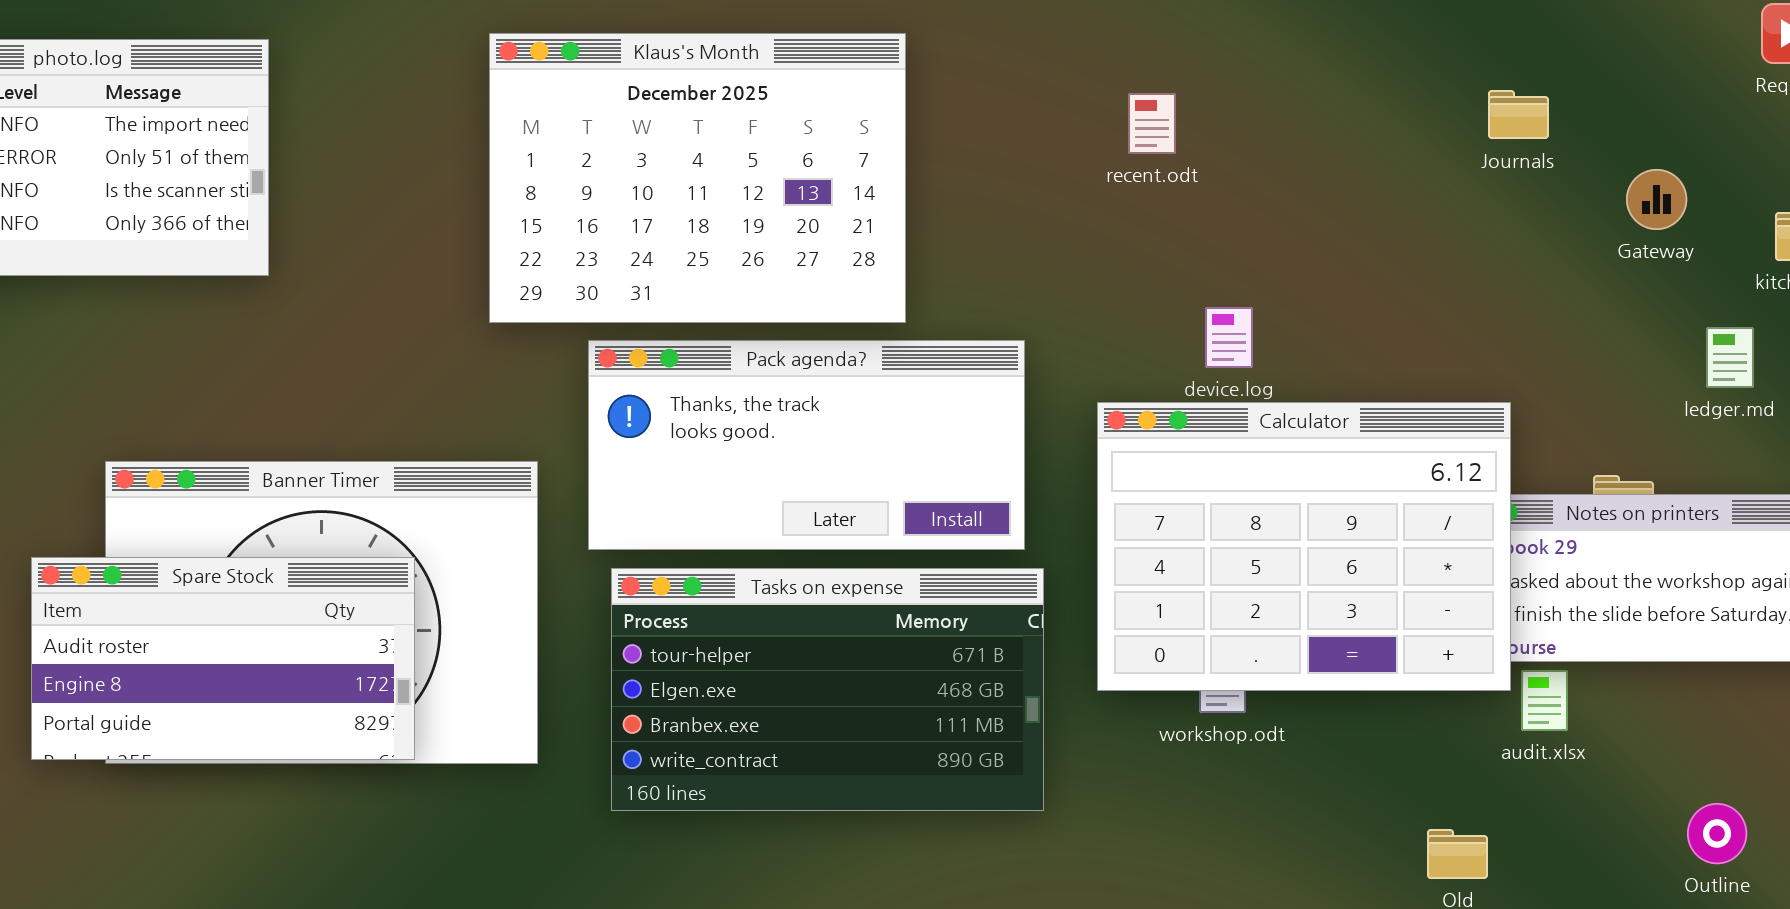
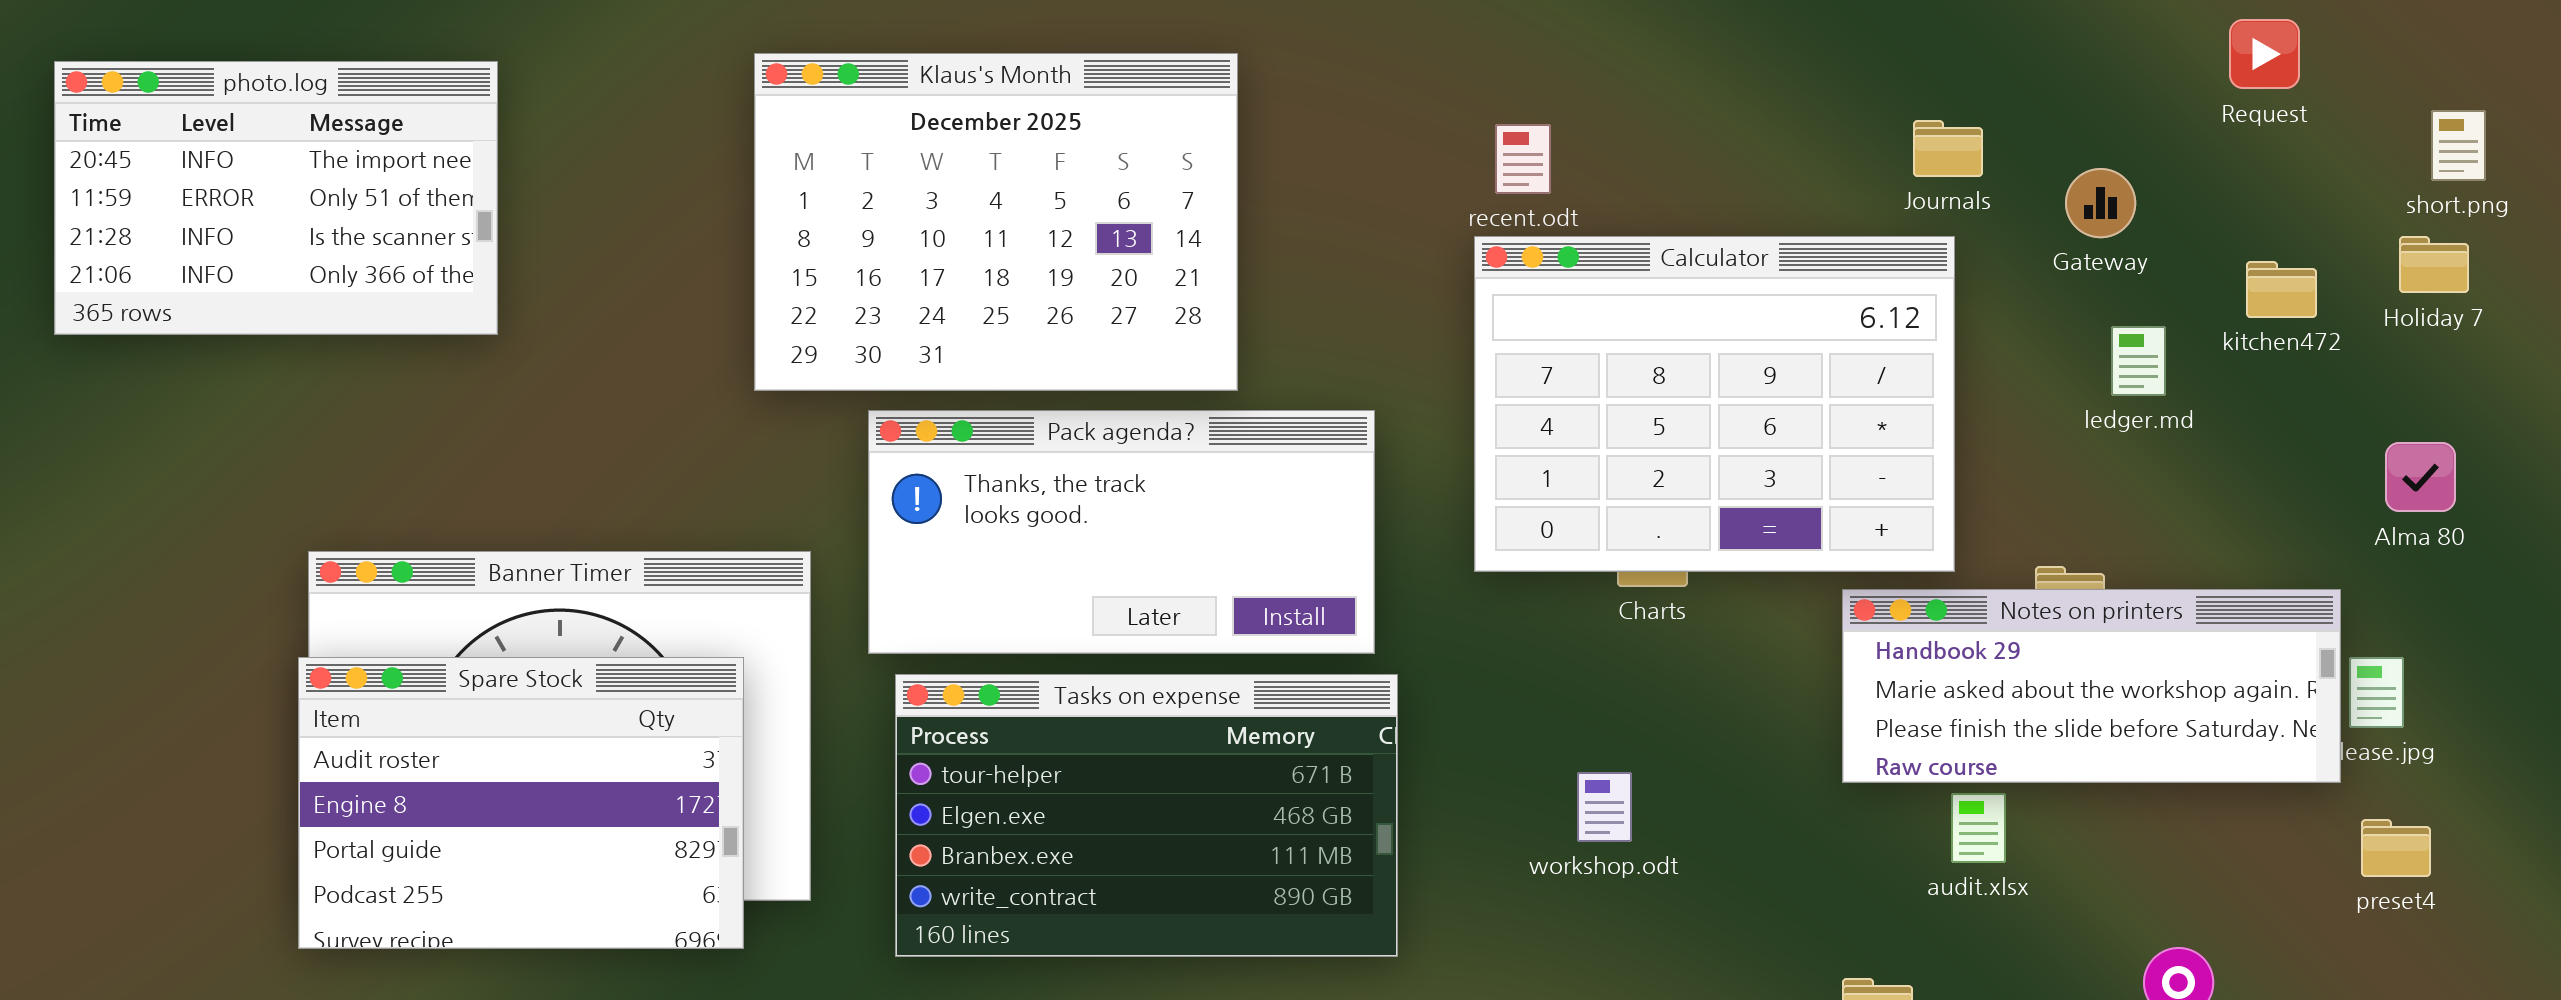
Gateway: [1626,169,1687,230] -> [2065,168,2136,238], moved
ledger.md: [1706,327,1754,388] -> [2111,326,2166,396], moved
Calculator: [1097,402,1511,691] -> [1474,236,1955,572], moved
Spare Stock: [31,557,415,760] -> [298,657,744,949], moved, resized

